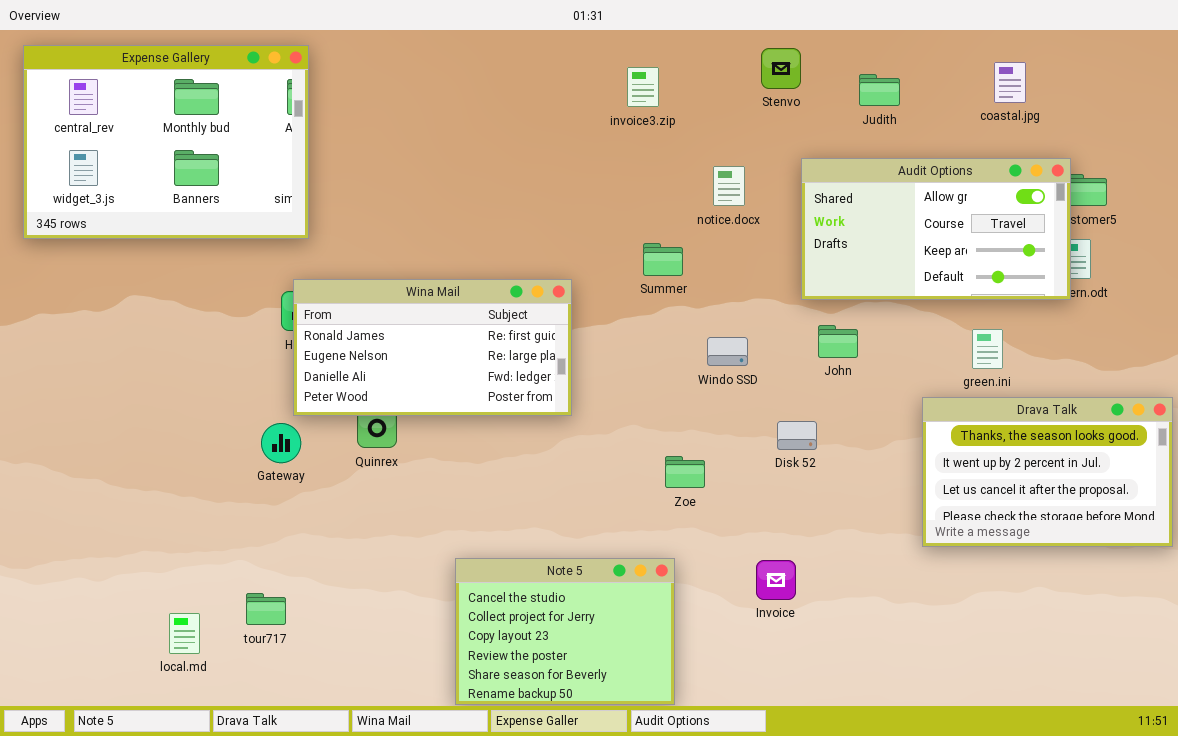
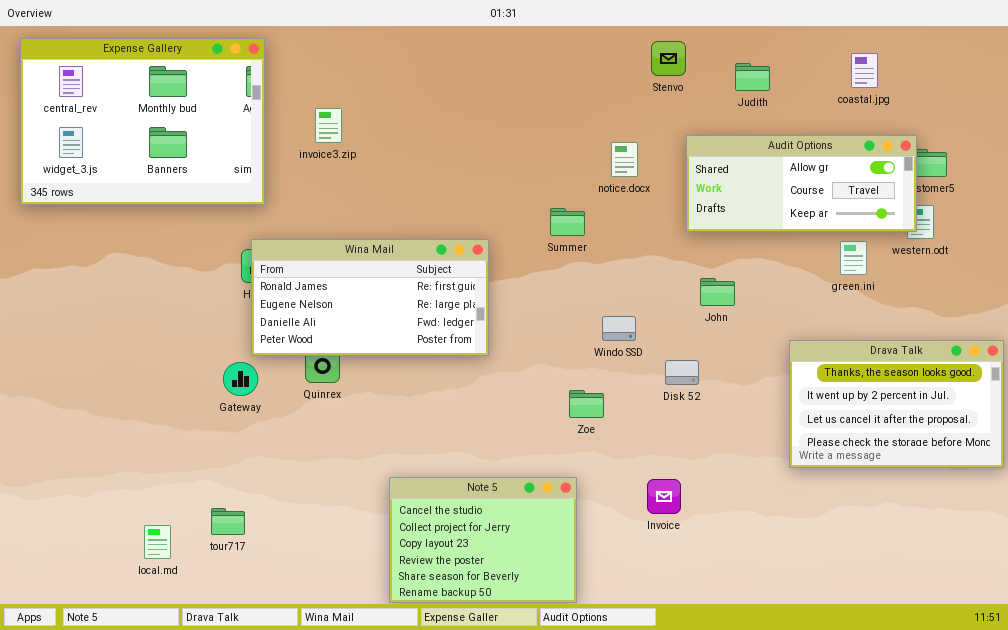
invoice3.zip: [627,67,659,107] -> [315,108,342,143], moved
Audit Options: [801,158,1071,300] -> [686,135,917,232], resized
green.ini: [972,329,1003,369] -> [840,241,867,275], moved
Windo SSD: [707,337,748,366] -> [602,316,636,341], moved

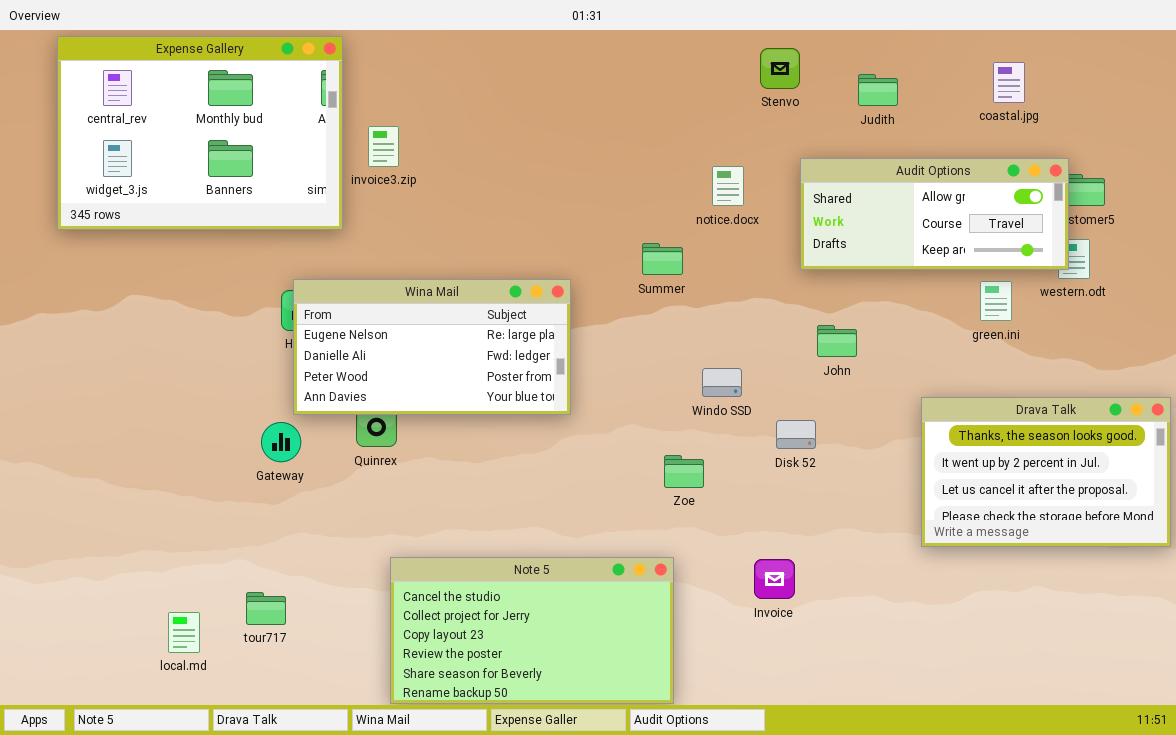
Expense Gallery: [20,38,265,205] -> [57,36,343,230], moved
Wina Mail: [251,239,489,356] -> [293,279,571,415], scrolled down 1 row
Note 5: [389,477,577,603] -> [390,557,674,704], resized

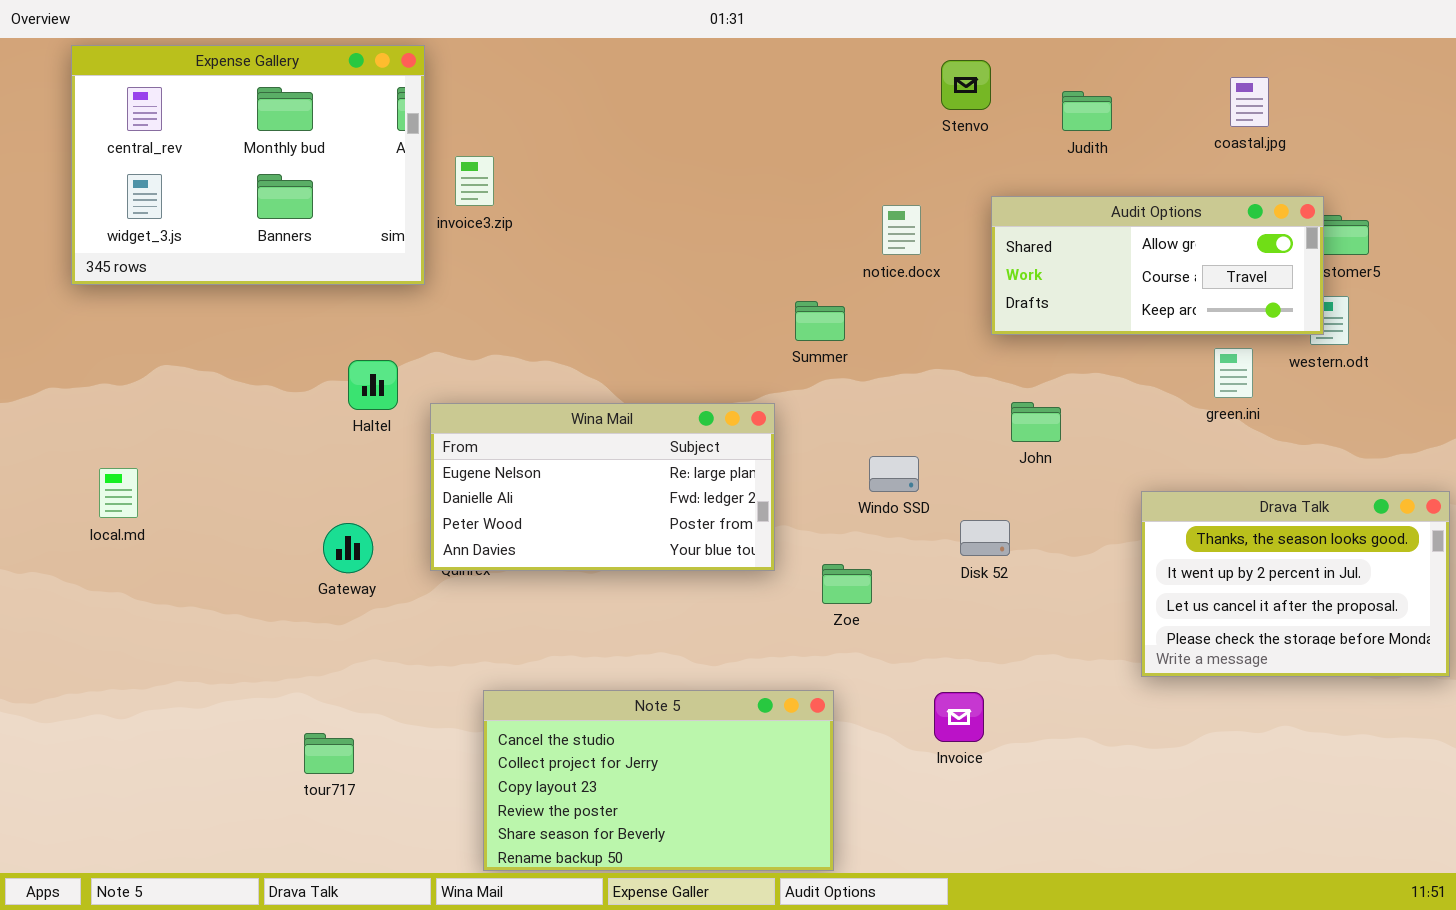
Wina Mail: [293,279,571,415] -> [430,403,775,571], moved
local.md: [168,612,200,653] -> [99,468,138,518], moved

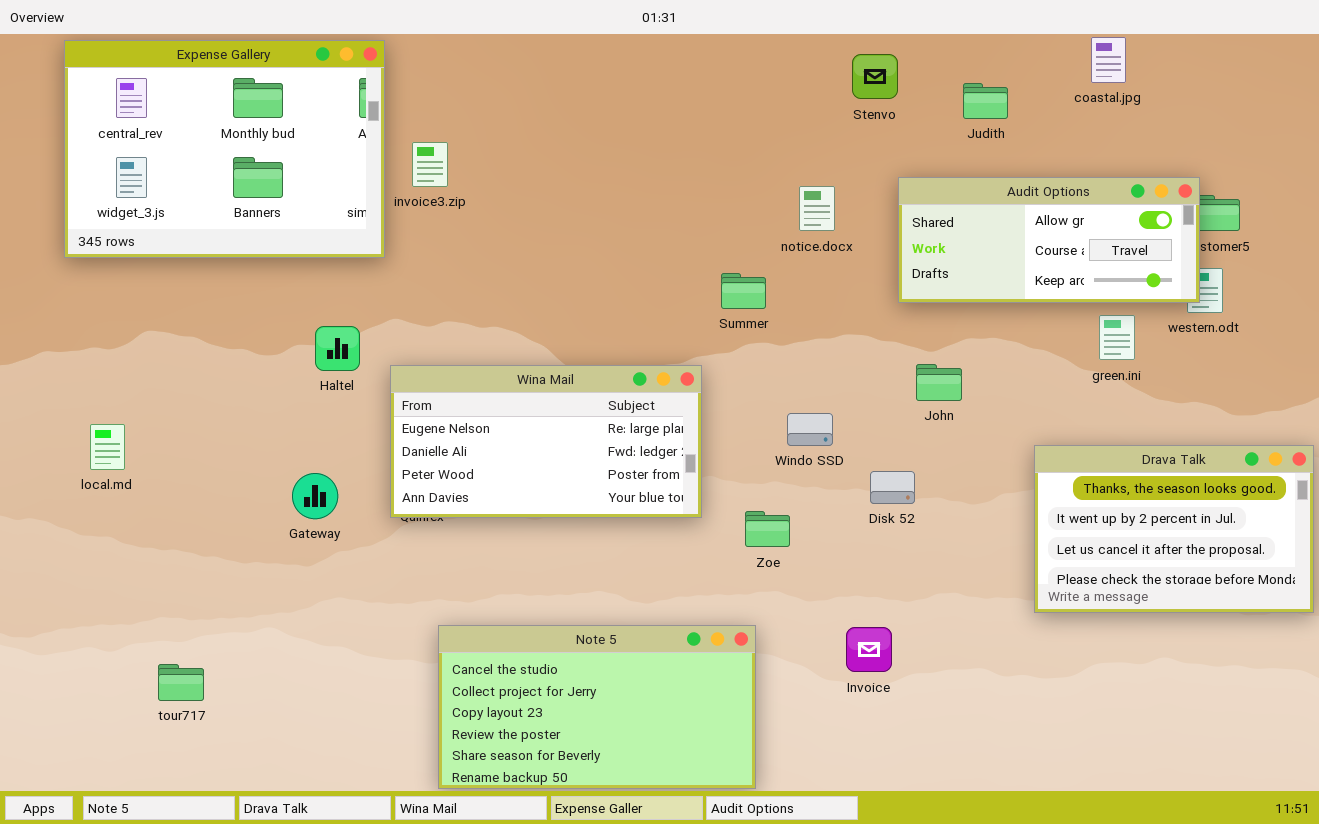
coastal.jpg: [1230,77,1269,127] -> [1091,37,1126,83], moved
tour717: [304,733,354,774] -> [158,664,204,701], moved

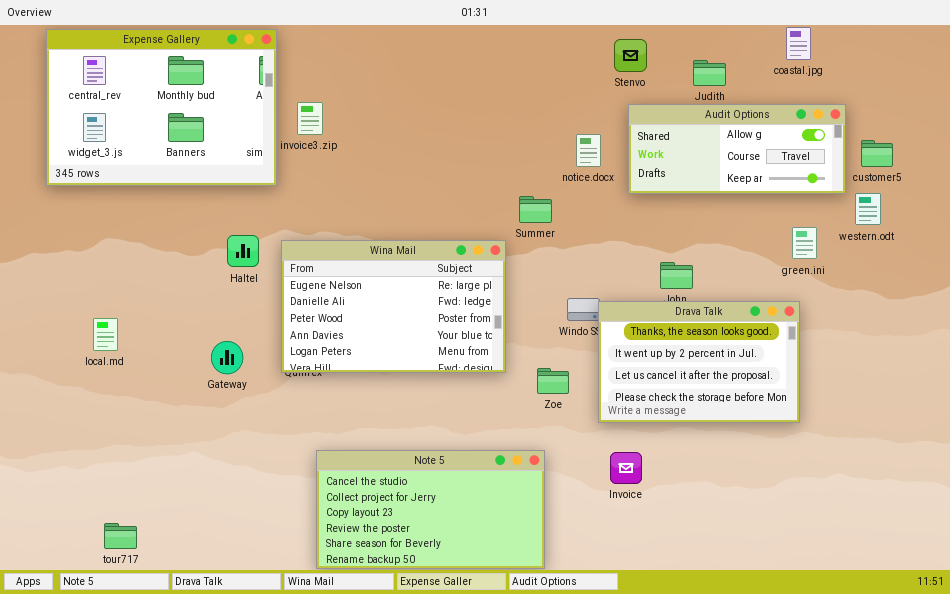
Audit Options: [898,177,1200,303] -> [628,104,846,194], moved
Wina Mail: [390,365,702,518] -> [281,240,506,373], resized
local.md: [90,424,125,470] -> [93,318,118,351], moved
Drava Talk: [1034,445,1314,613] -> [598,301,800,423], moved
tour717: [158,664,204,701] -> [104,523,137,549], moved

